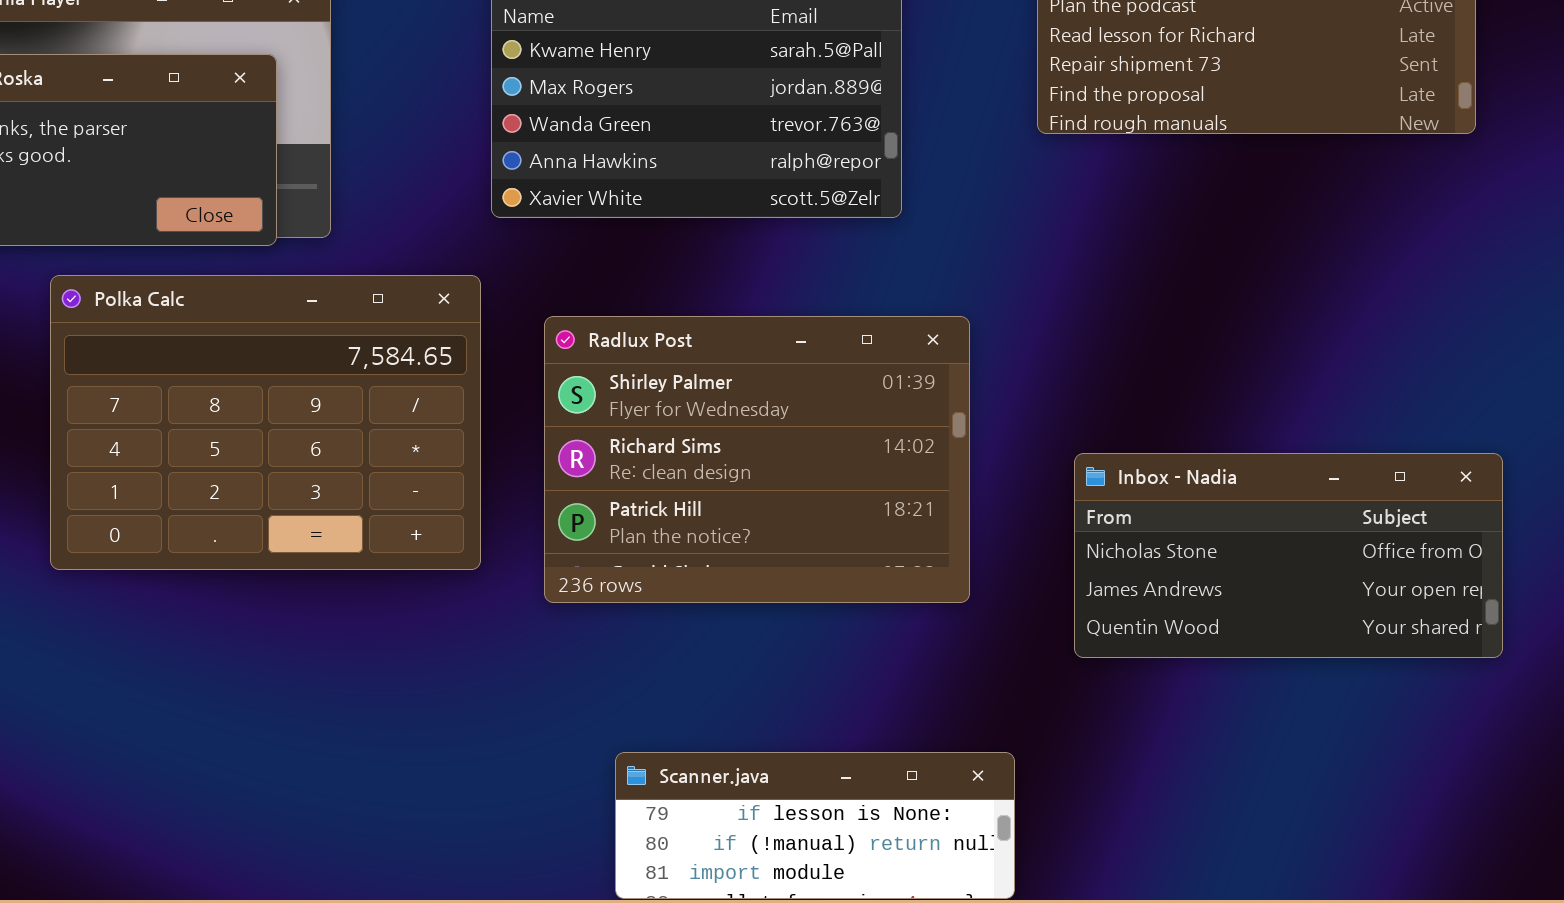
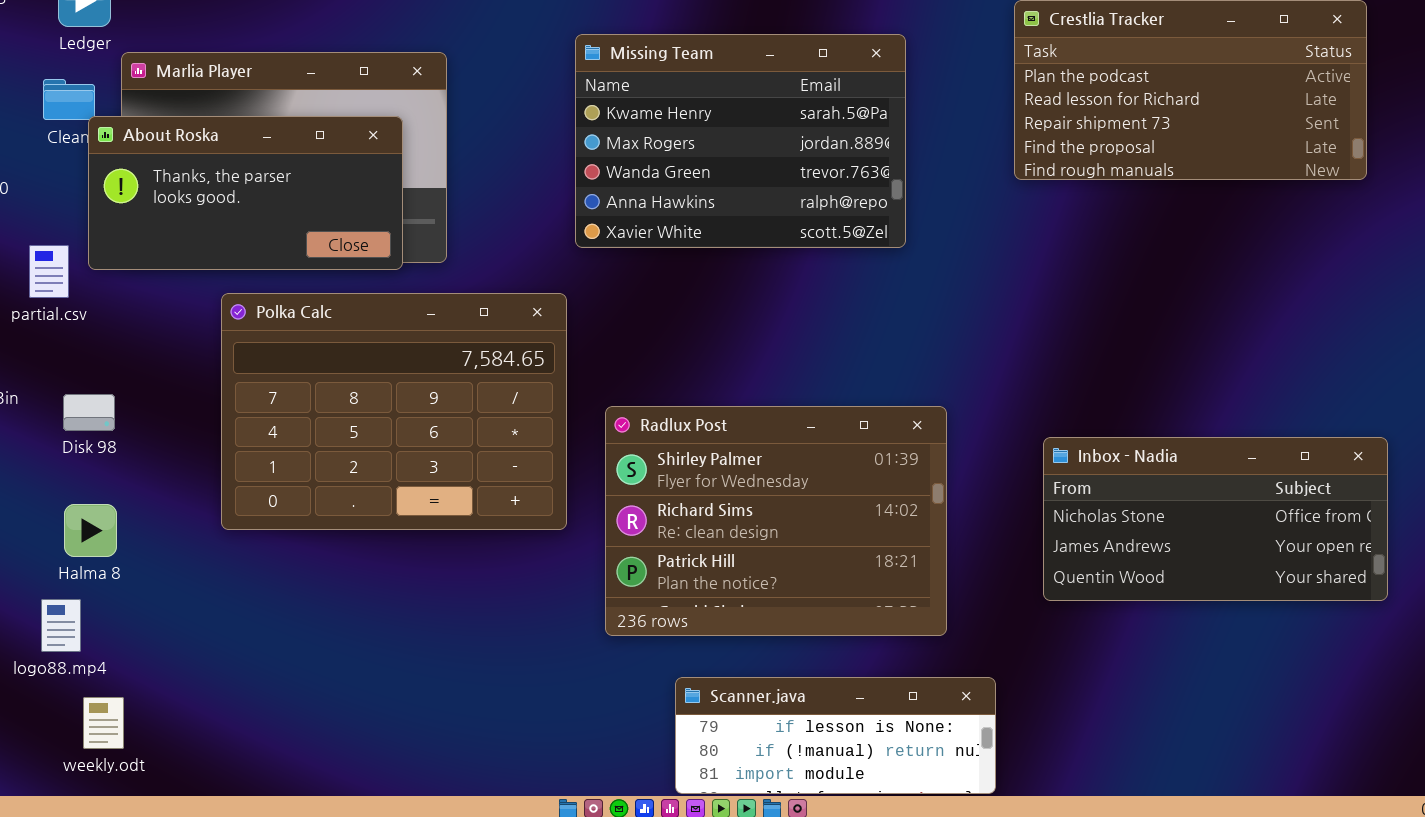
Radlux Post: [544,316,970,603] -> [605,406,947,636], moved

